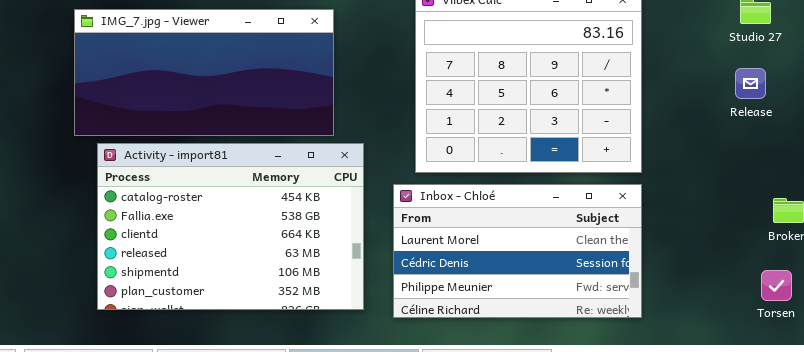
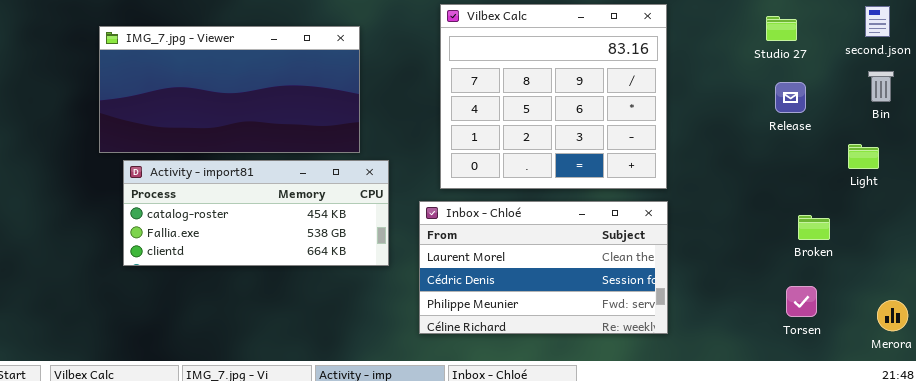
Release: [735,68,766,99] -> [775,82,806,113], moved
Activity - import81: [97,143,364,310] -> [123,160,389,266], resized

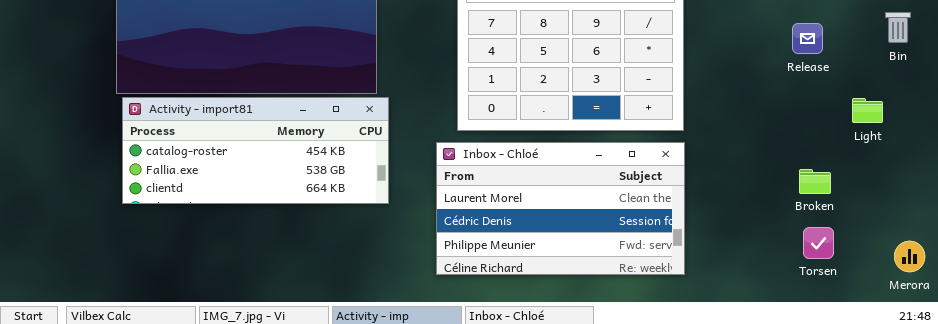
Light: [848,144,879,169] -> [852,98,883,123], moved
Activity - import81: [123,160,389,266] -> [122,97,389,204], moved
Broken: [798,215,830,240] -> [799,169,831,194], moved

